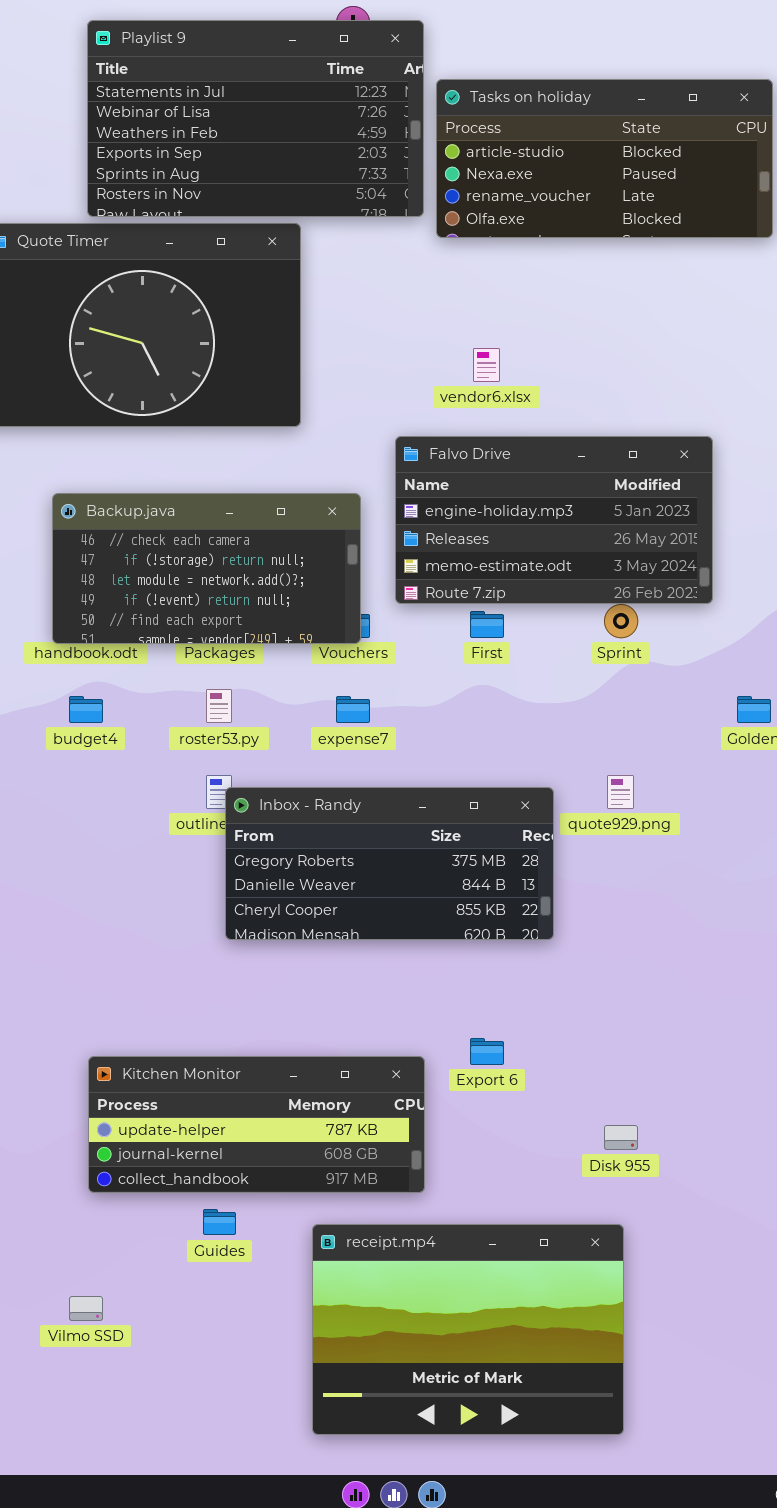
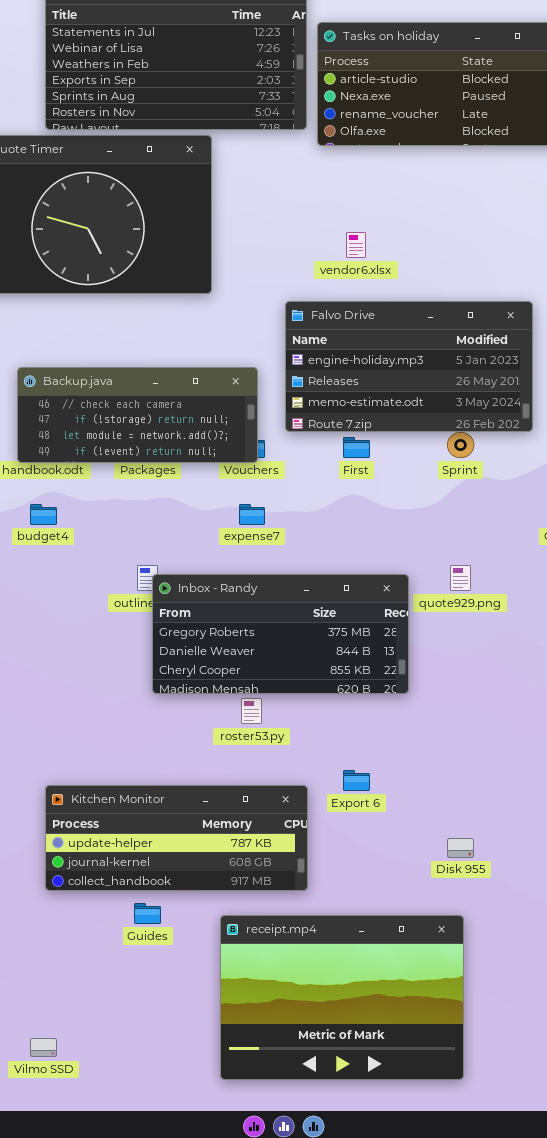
Backup.java: [52,493,361,644] -> [17,367,258,463], resized
roster53.py: [206,689,232,723] -> [241,698,262,724], moved
Vilmo SSD: [69,1296,103,1321] -> [30,1038,57,1057], moved

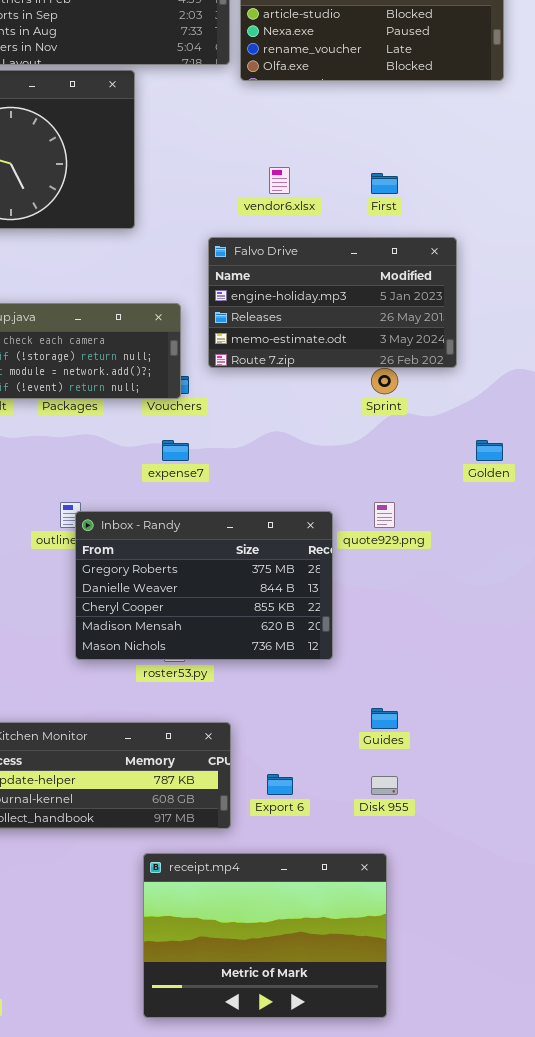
First: [343,437,370,458] -> [371,173,398,194], moved
Inbox - Randy: [152,574,409,694] -> [75,511,333,660], resized
Export 6: [343,770,370,791] -> [267,774,293,795], moved
Guides: [134,903,161,924] -> [371,708,398,729], moved

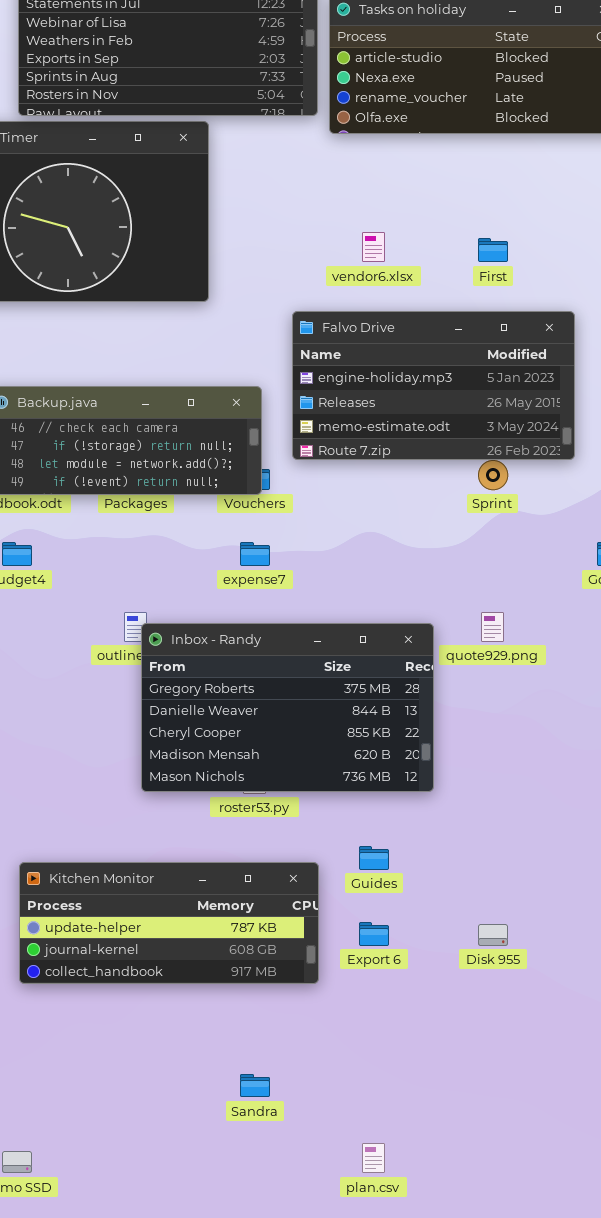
Guides: [371,708,398,729] -> [359,846,389,870], moved
receipt.mp4: [143,853,387,1018] -> none, closed

